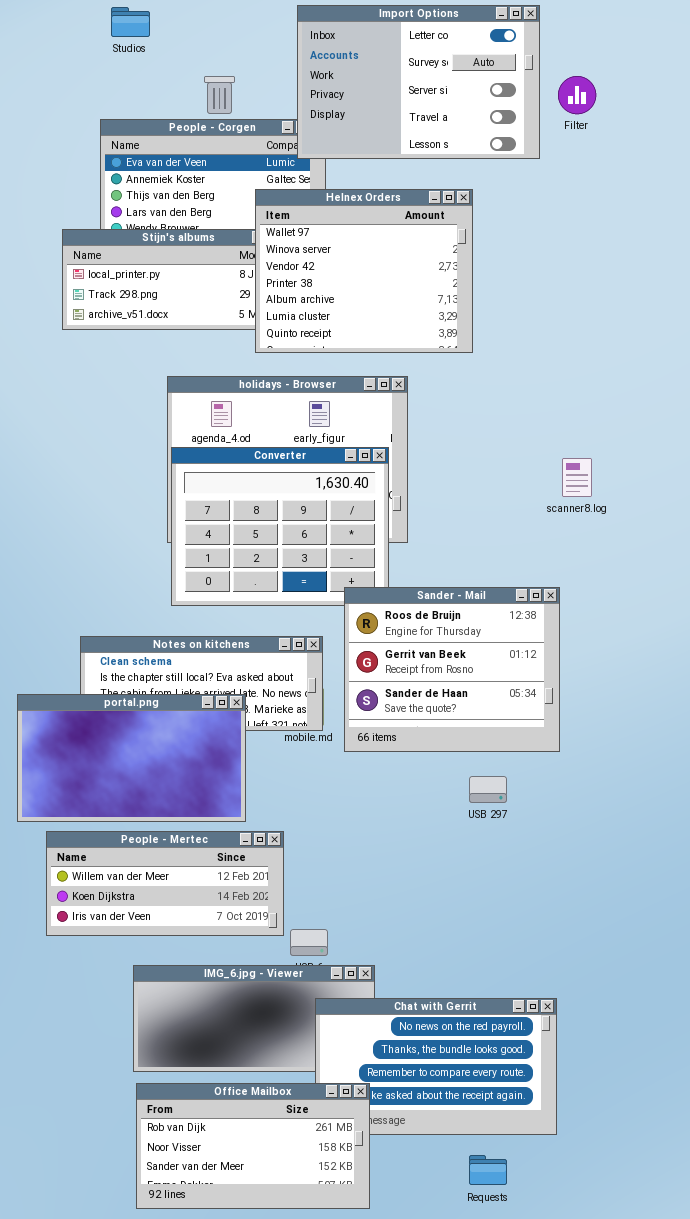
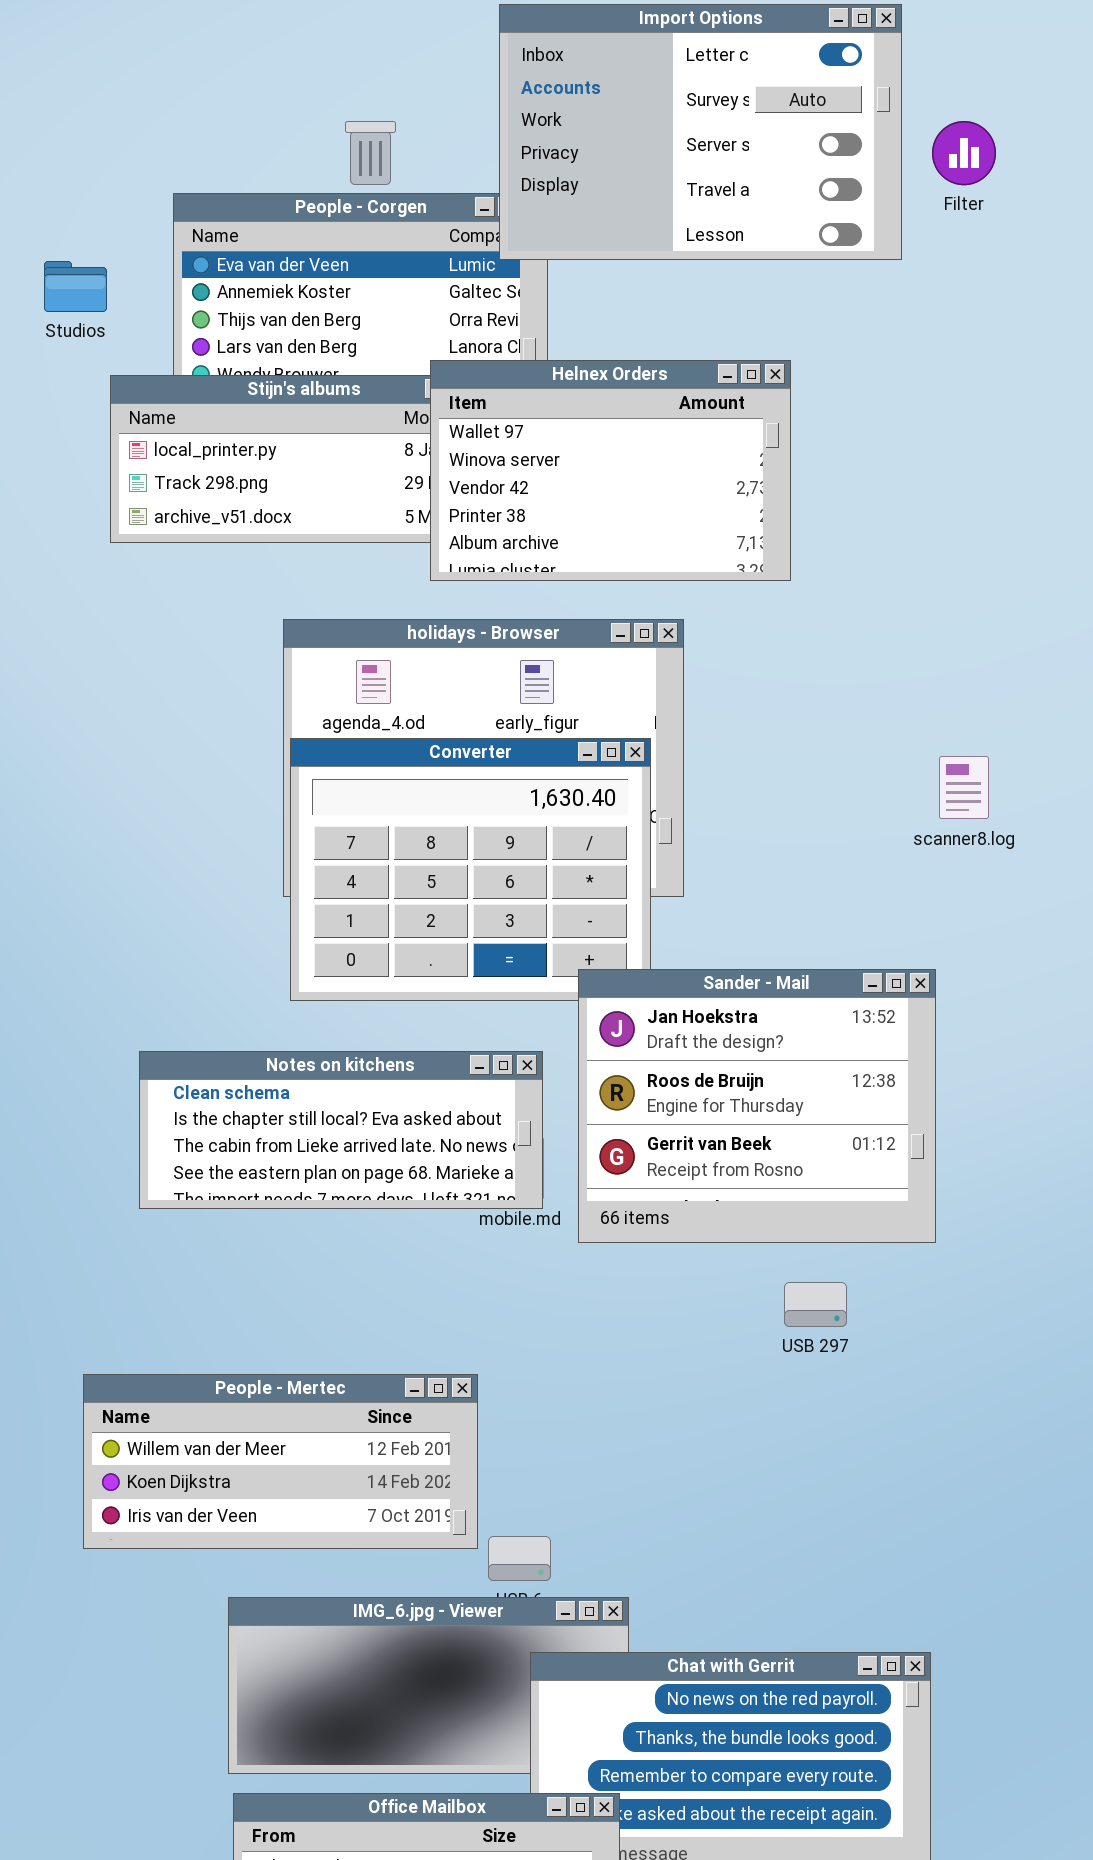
Studios: [111,7,150,37] -> [44,261,107,312], moved
Helnex Orders: [255,189,473,353] -> [430,360,791,581], resized
Sander - Mail: [344,587,560,752] -> [578,969,936,1243], scrolled up 1 row
portal.png: [17,694,246,822] -> none, closed

